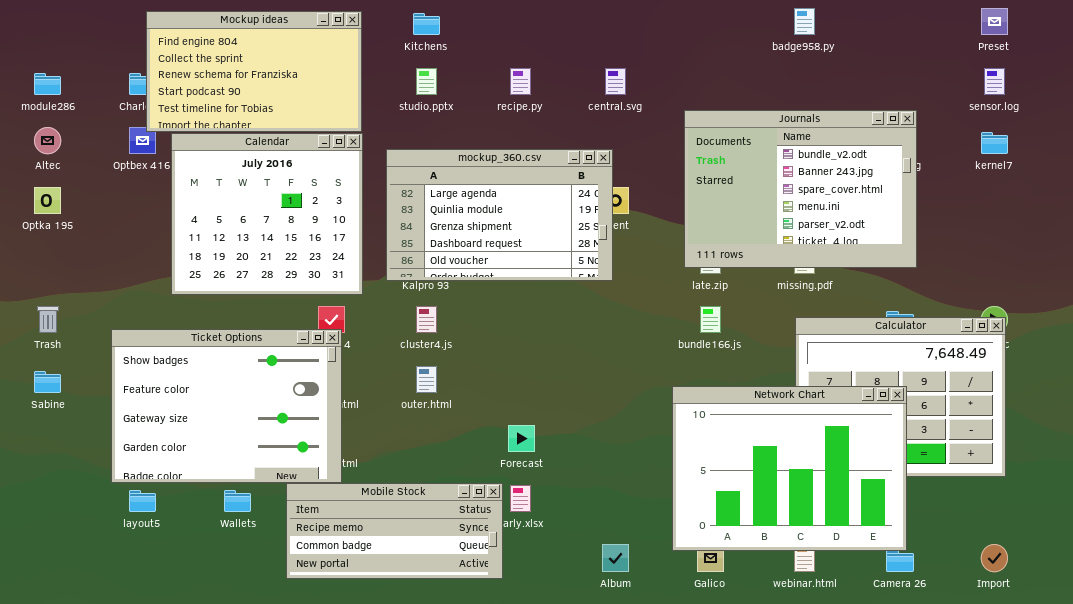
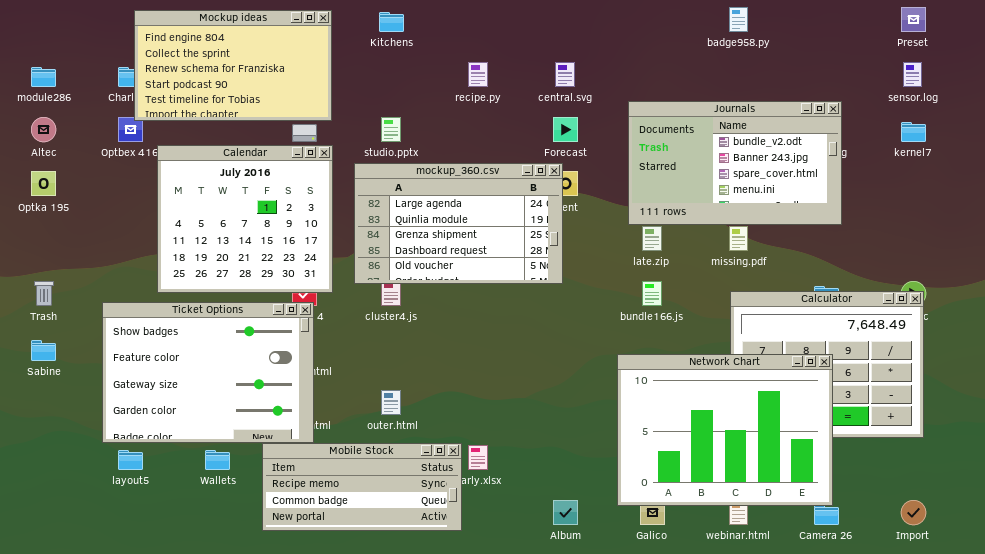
studio.pptx: [416,68,437,95] -> [381,117,401,142], moved
Journals: [684,110,917,268] -> [628,101,842,225], resized
Calendar: [171,133,363,295] -> [157,145,333,293], moved
mockup_360.csv: [386,149,613,281] -> [354,163,563,284], moved
outer.html: [416,366,437,393] -> [381,390,401,415], moved
Forecast: [508,425,535,452] -> [553,117,578,142], moved

